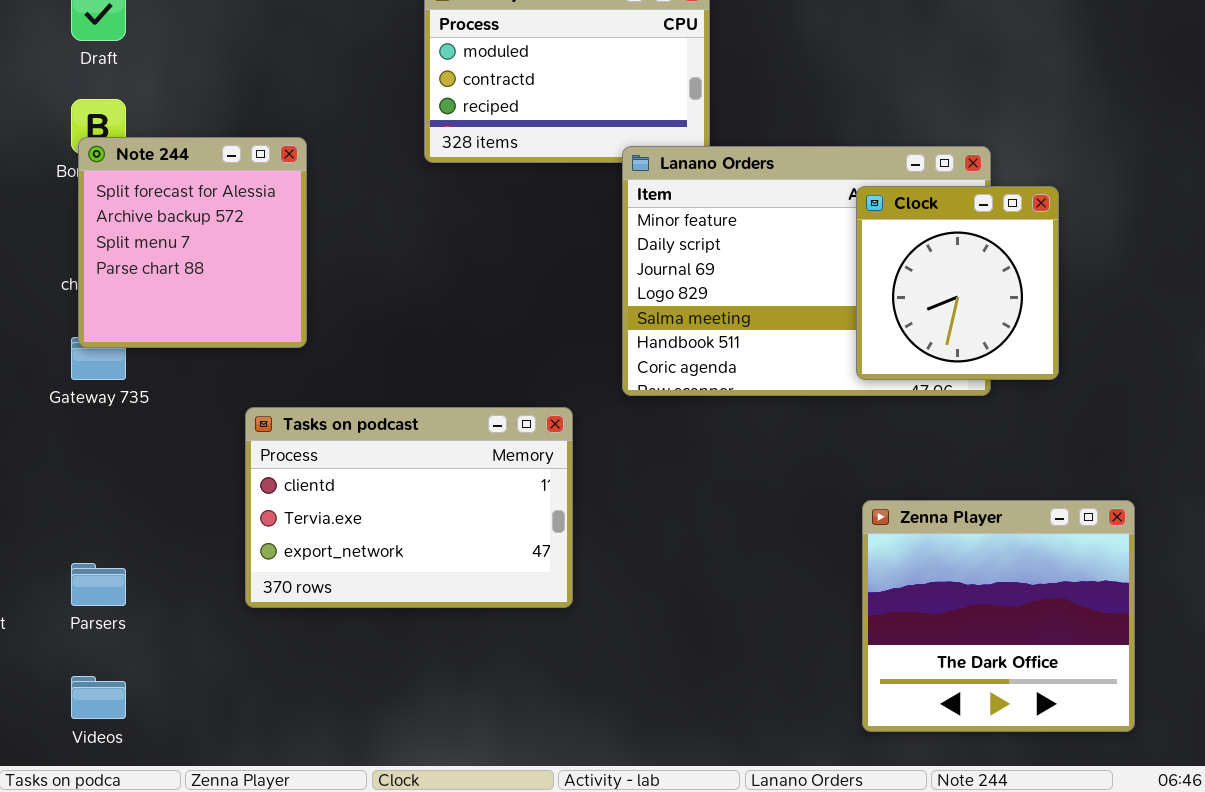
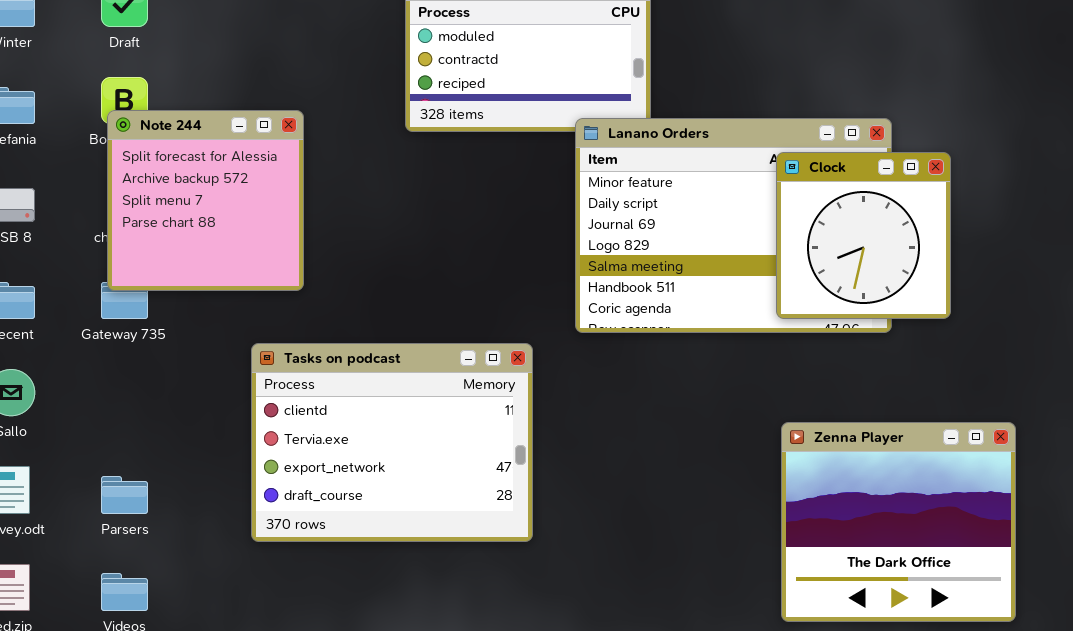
Tasks on podcast: [245,407,573,608] -> [251,343,533,542], resized

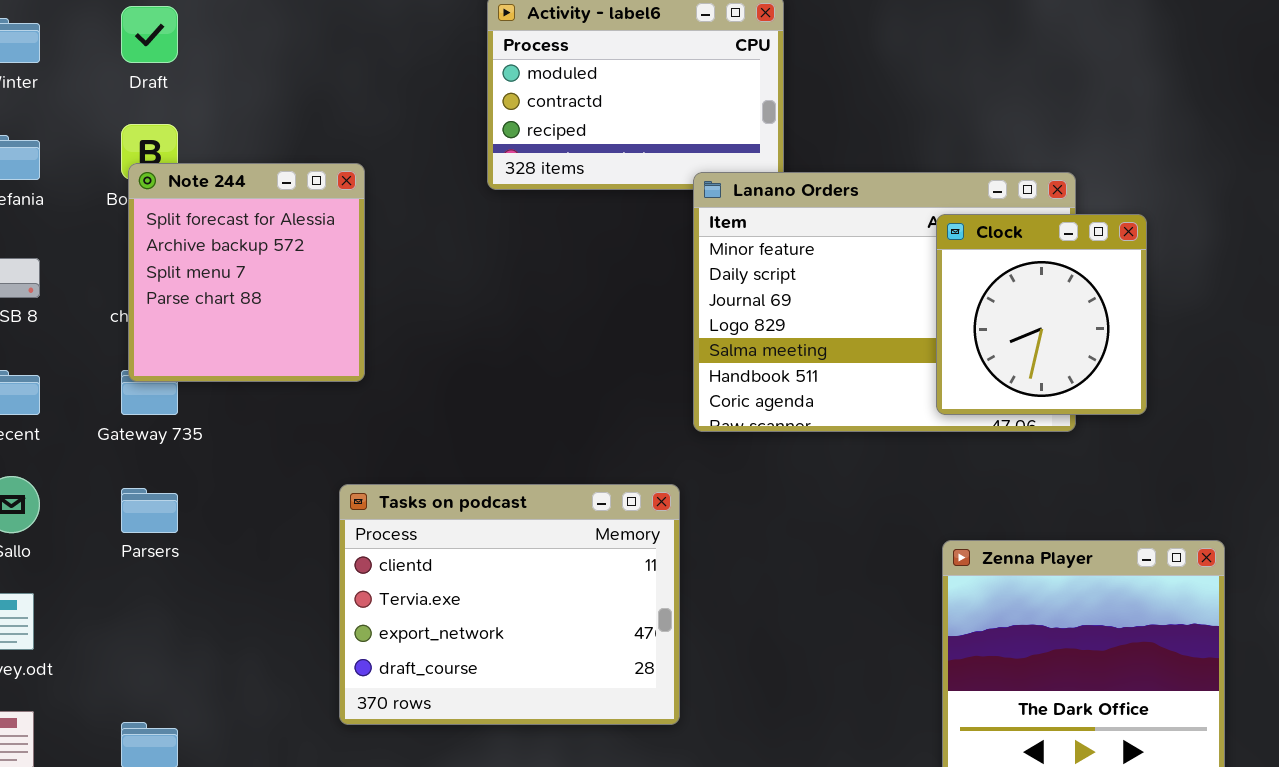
Tasks on podcast: [251,343,533,542] -> [339,484,680,725], moved
Parsers: [101,476,148,514] -> [121,488,178,533], moved

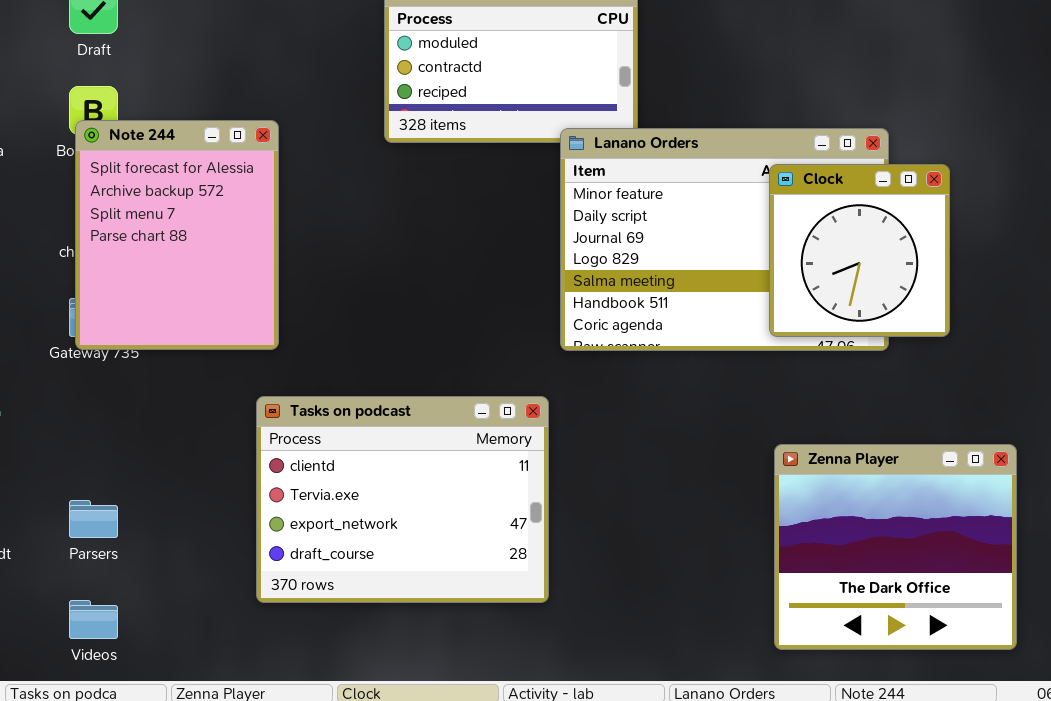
Note 244: [128,163,365,382] -> [75,120,279,350], resized
Parsers: [121,488,178,533] -> [69,500,118,538], moved

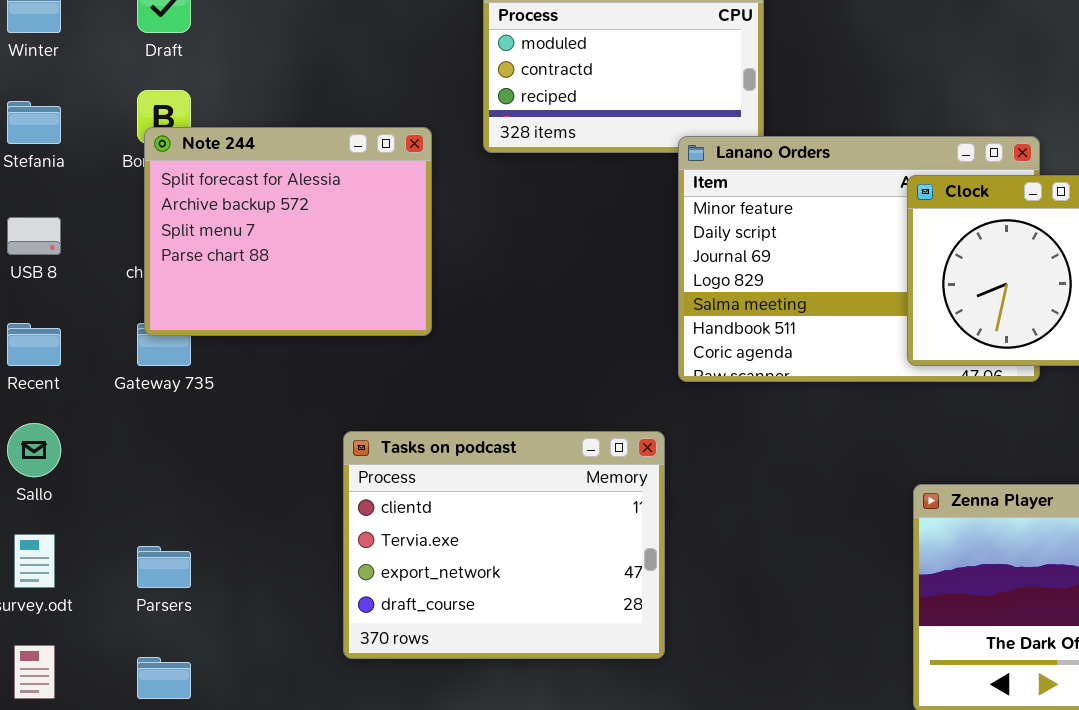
Note 244: [75,120,279,350] -> [144,127,432,336], resized

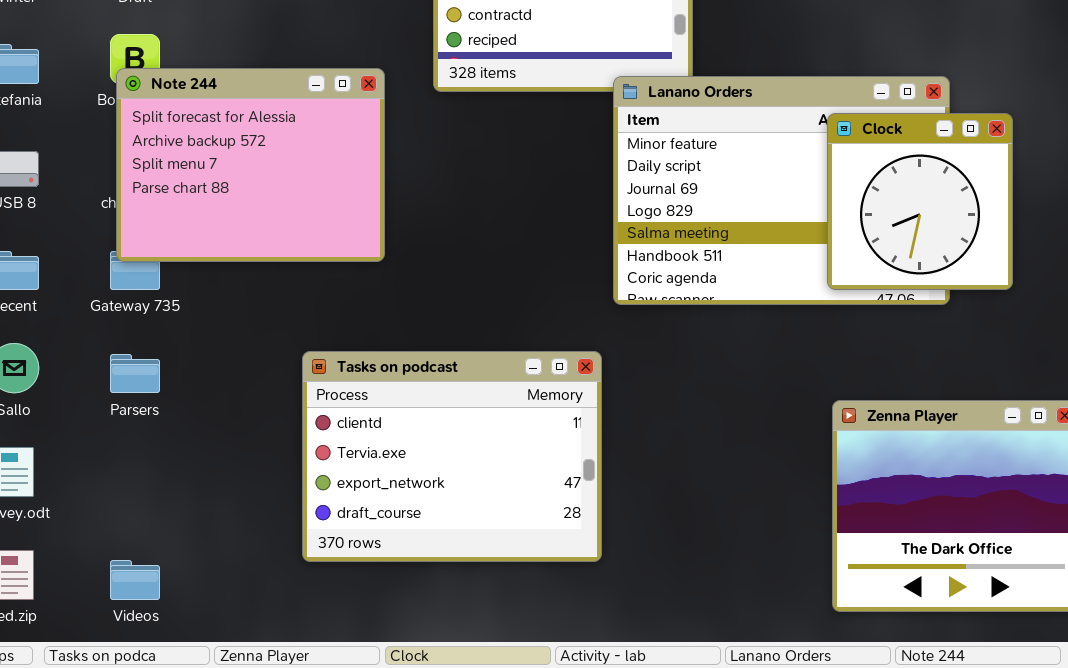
Parsers: [137,546,191,588] -> [110,354,160,393], moved

